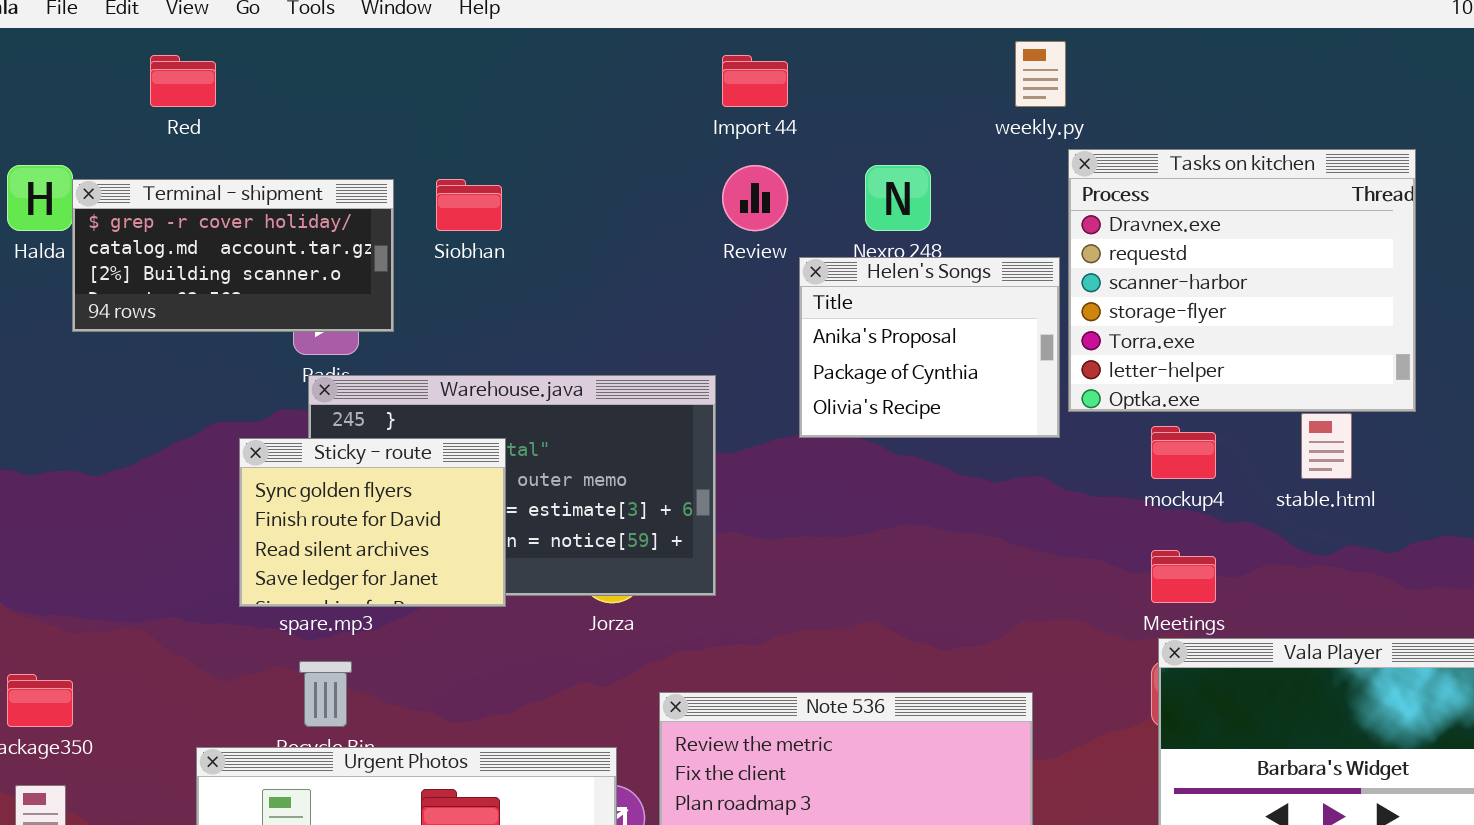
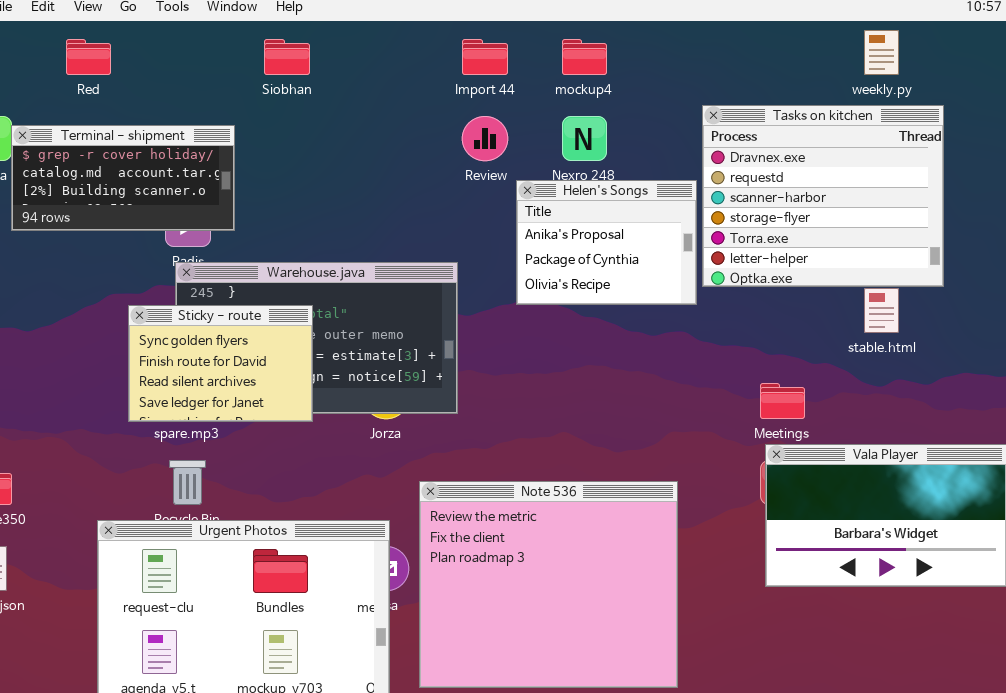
weekly.py: [1015,41,1066,107] -> [864,30,899,75], moved
Siobhan: [436,179,502,231] -> [264,39,310,75], moved
mockup4: [1151,426,1216,479] -> [562,39,607,75], moved

